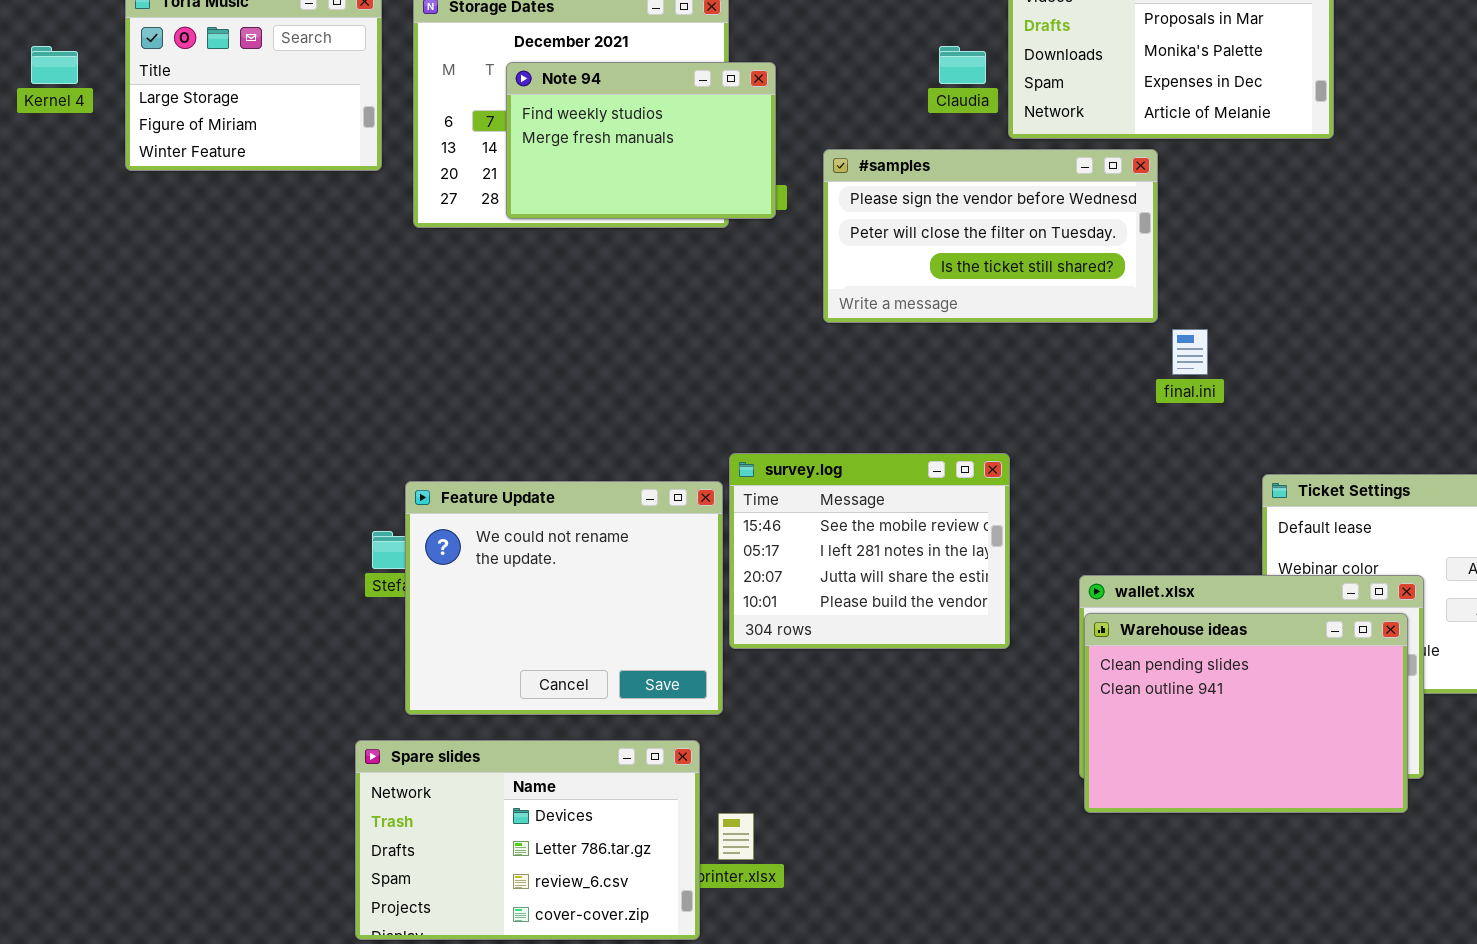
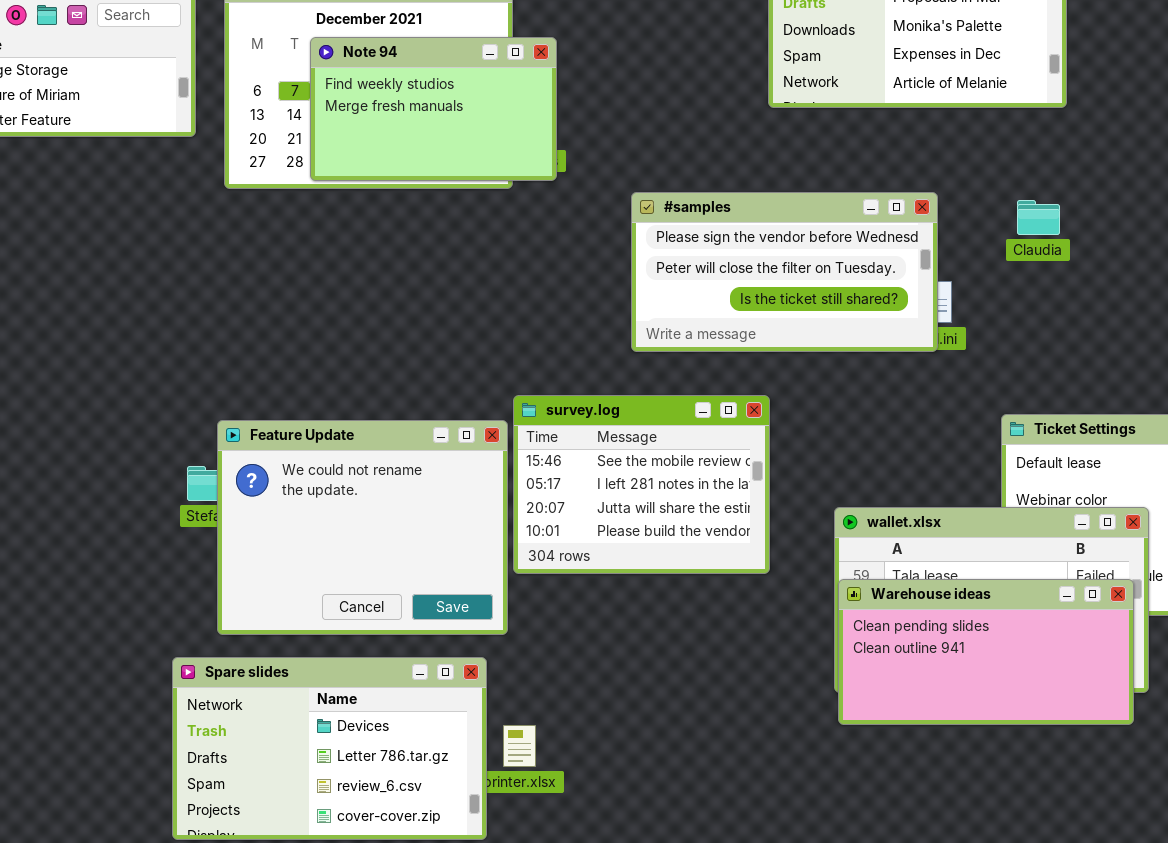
Claudia: [939,46,986,84] -> [1017,200,1060,235], moved
#samples: [823,149,1158,323] -> [631,192,938,352], moved
Warehouse ideas: [1084,613,1408,813] -> [838,579,1134,725], resized

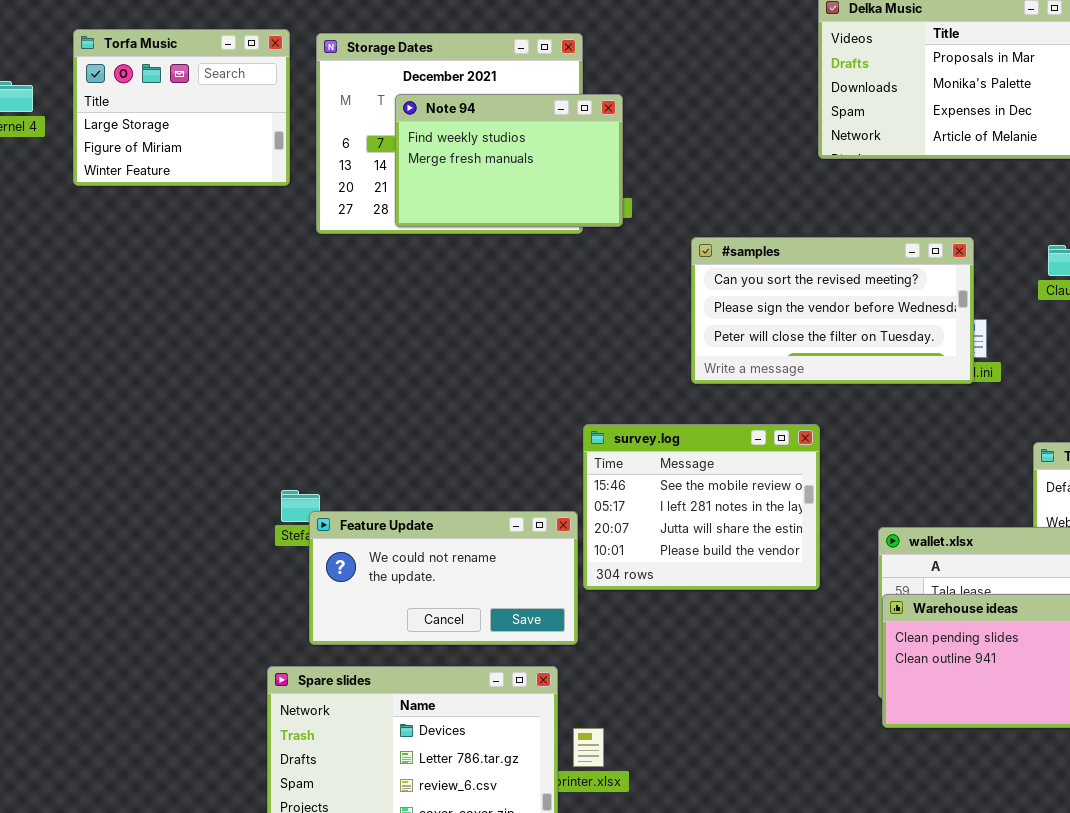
#samples: [631,192,938,352] -> [691,237,974,384], scrolled up 1 row
Feature Update: [217,420,508,635] -> [309,511,578,645], resized

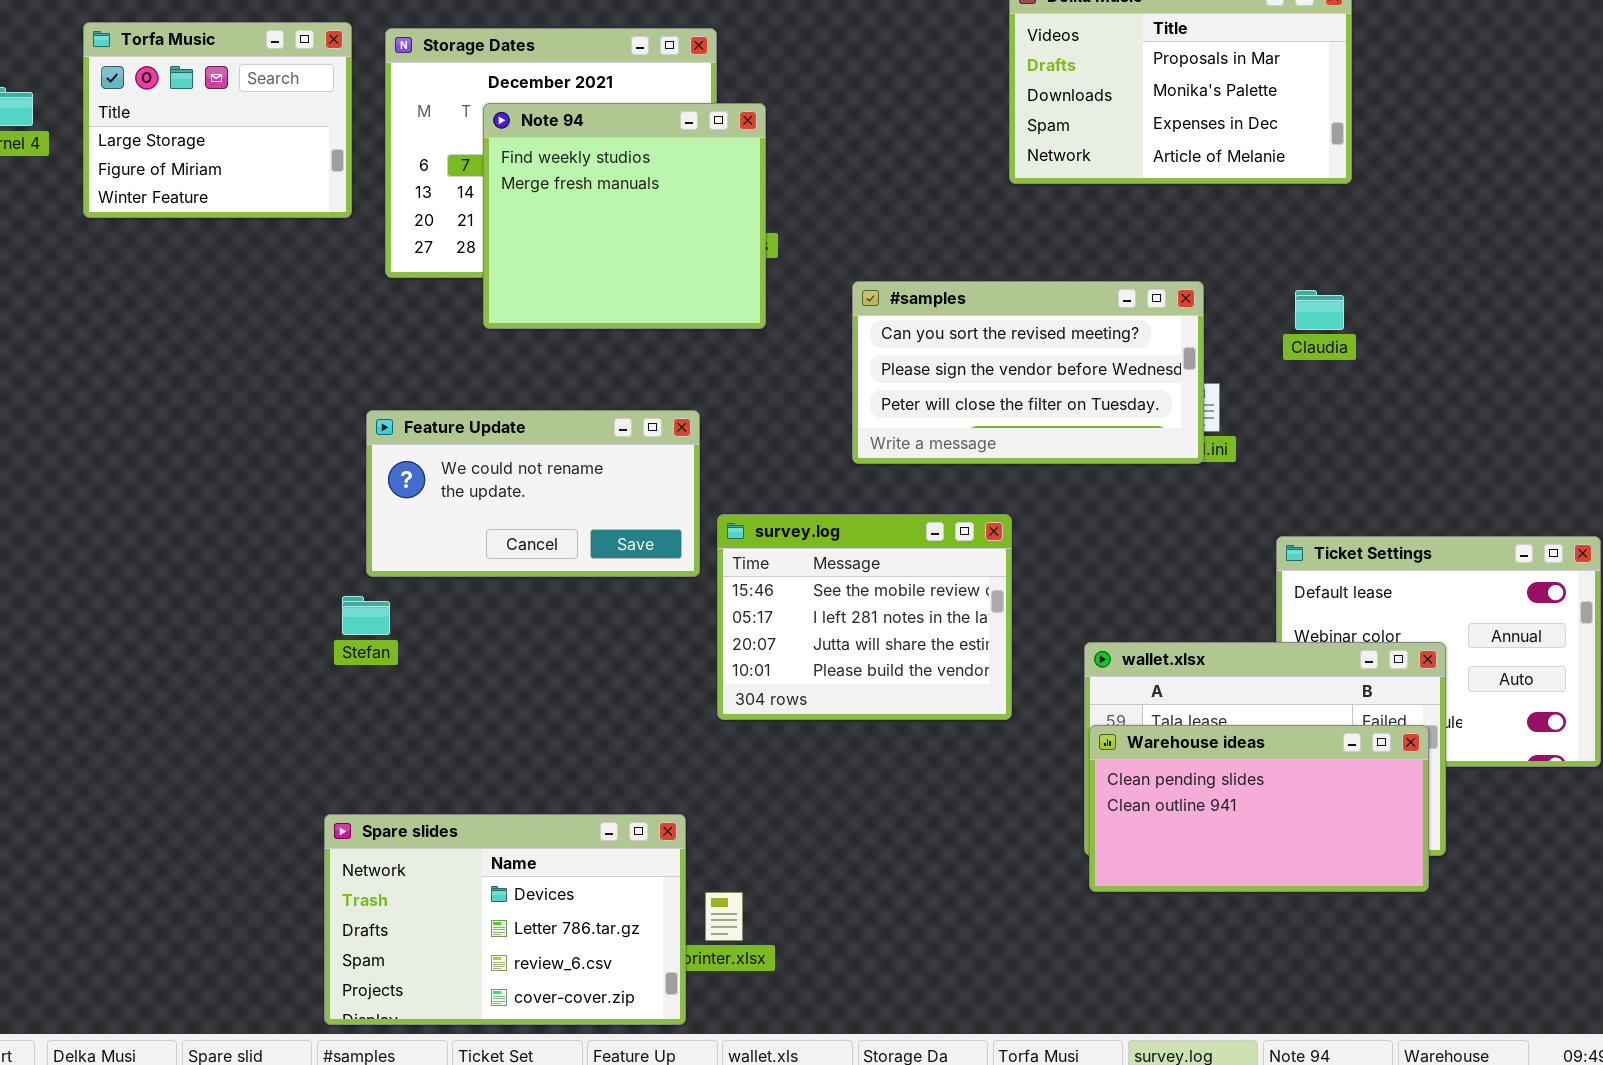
Note 94: [395,94,623,227] -> [483,103,766,329], resized
Feature Update: [309,511,578,645] -> [366,410,700,577], moved

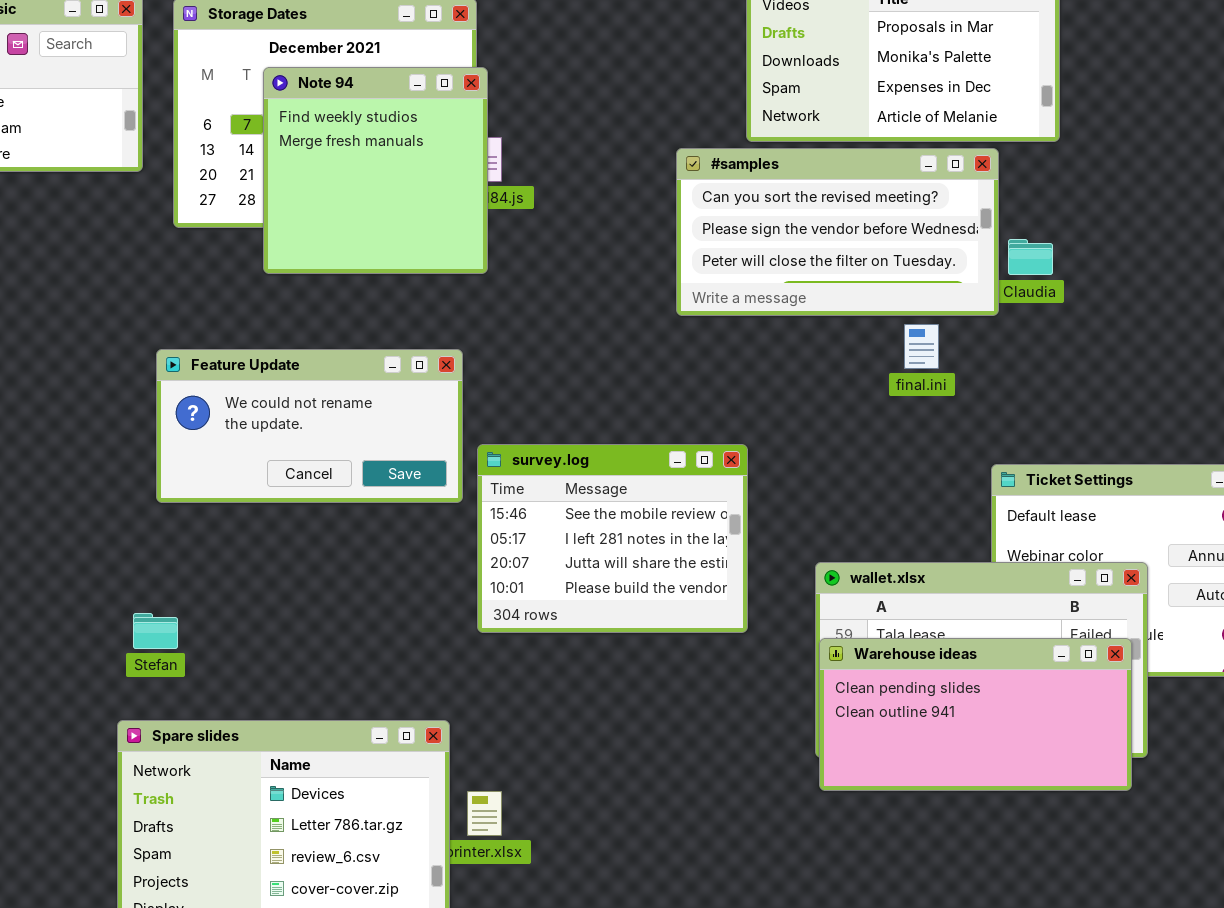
Note 94: [483,103,766,329] -> [263,67,488,274], resized
#samples: [852,281,1204,464] -> [676,148,999,316], moved
Stefan: [342,596,390,635] -> [133,613,178,649], moved

